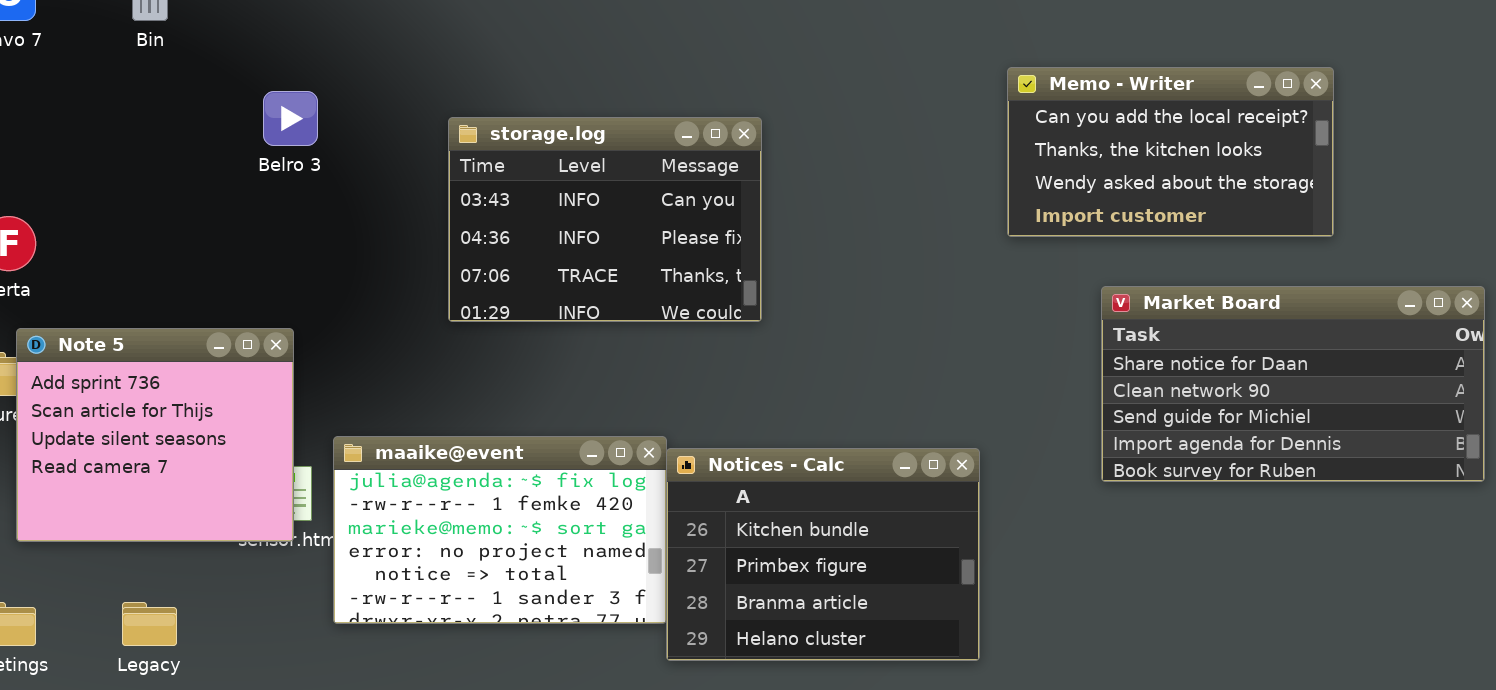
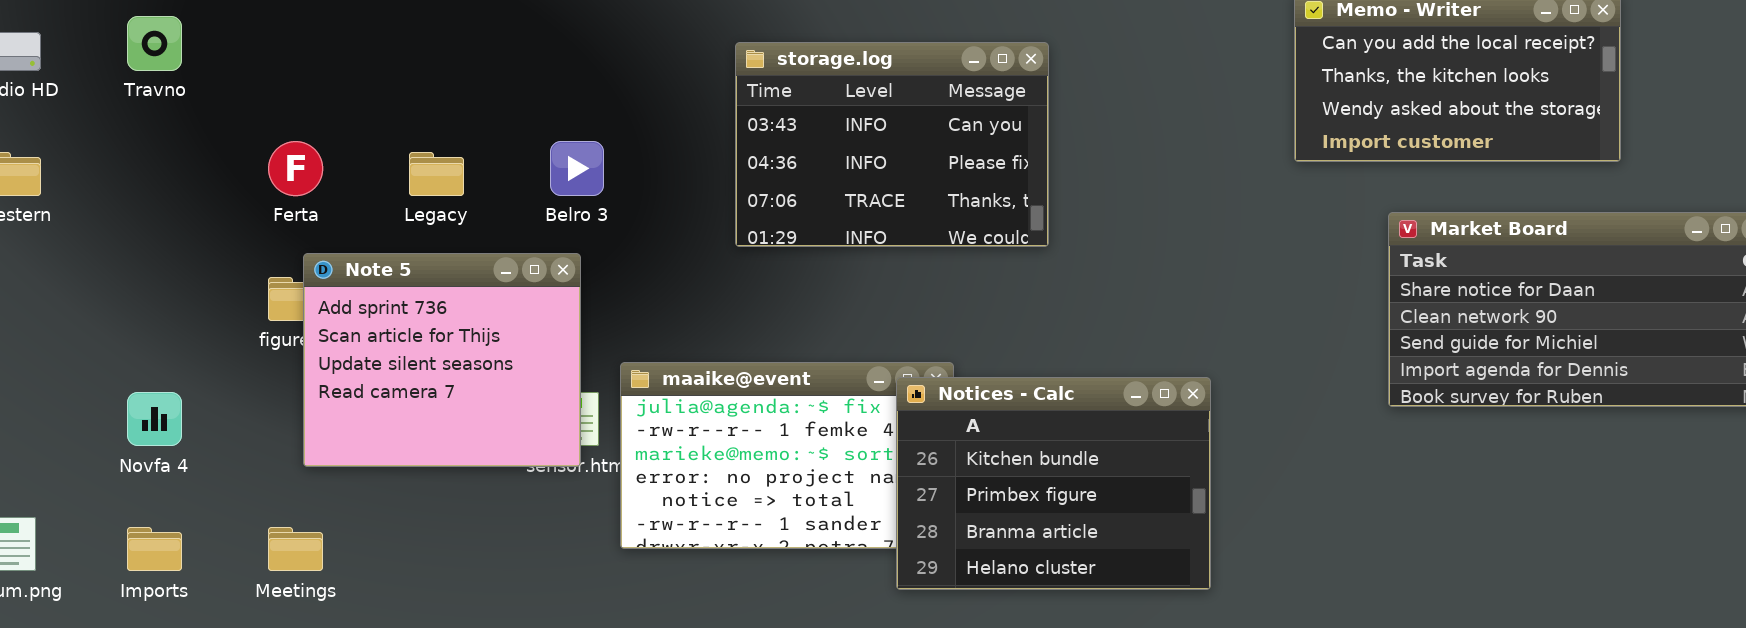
Belro 3: [263,91,318,146] -> [550,141,604,196], moved
Notices - Calc: [666,448,980,661] -> [896,377,1211,590], moved
Legacy: [122,602,177,646] -> [409,152,464,196], moved

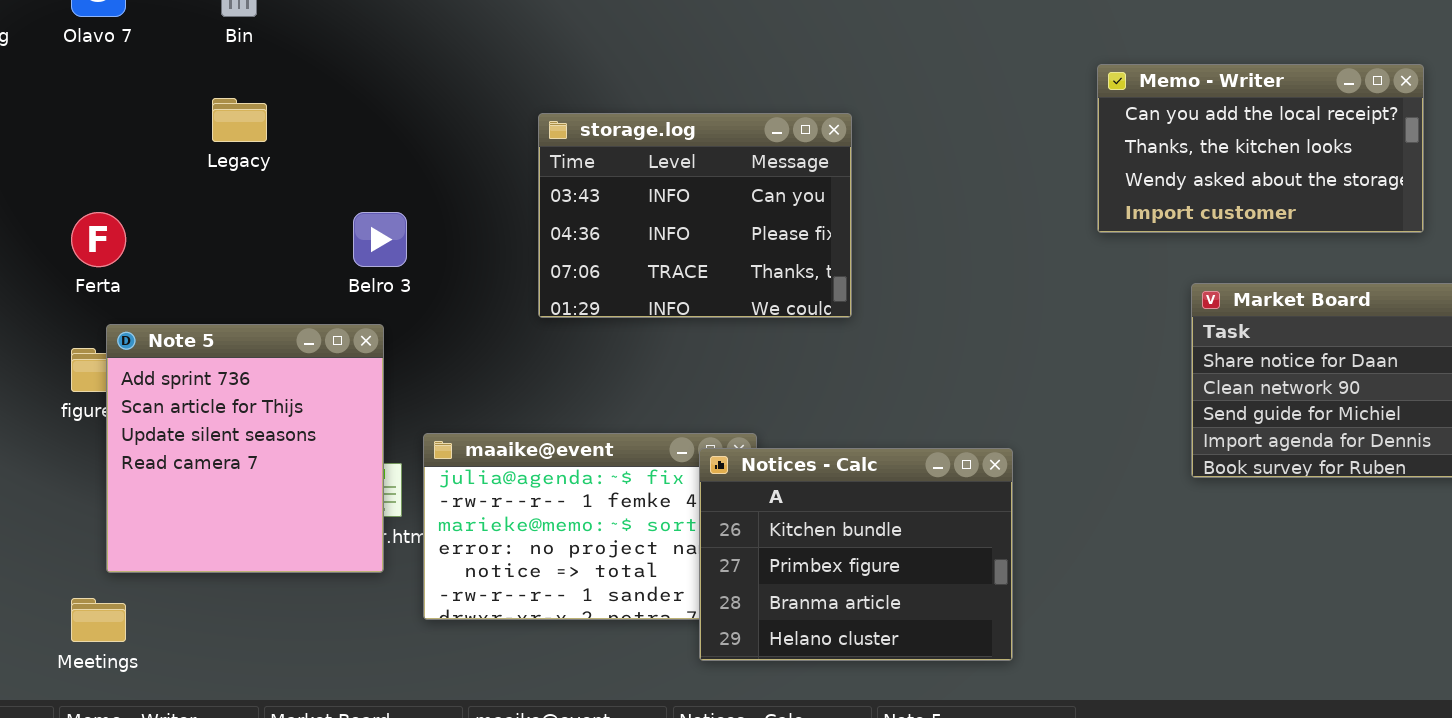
Legacy: [409,152,464,196] -> [212,98,267,142], moved
Note 5: [303,253,581,467] -> [106,324,384,573], resized

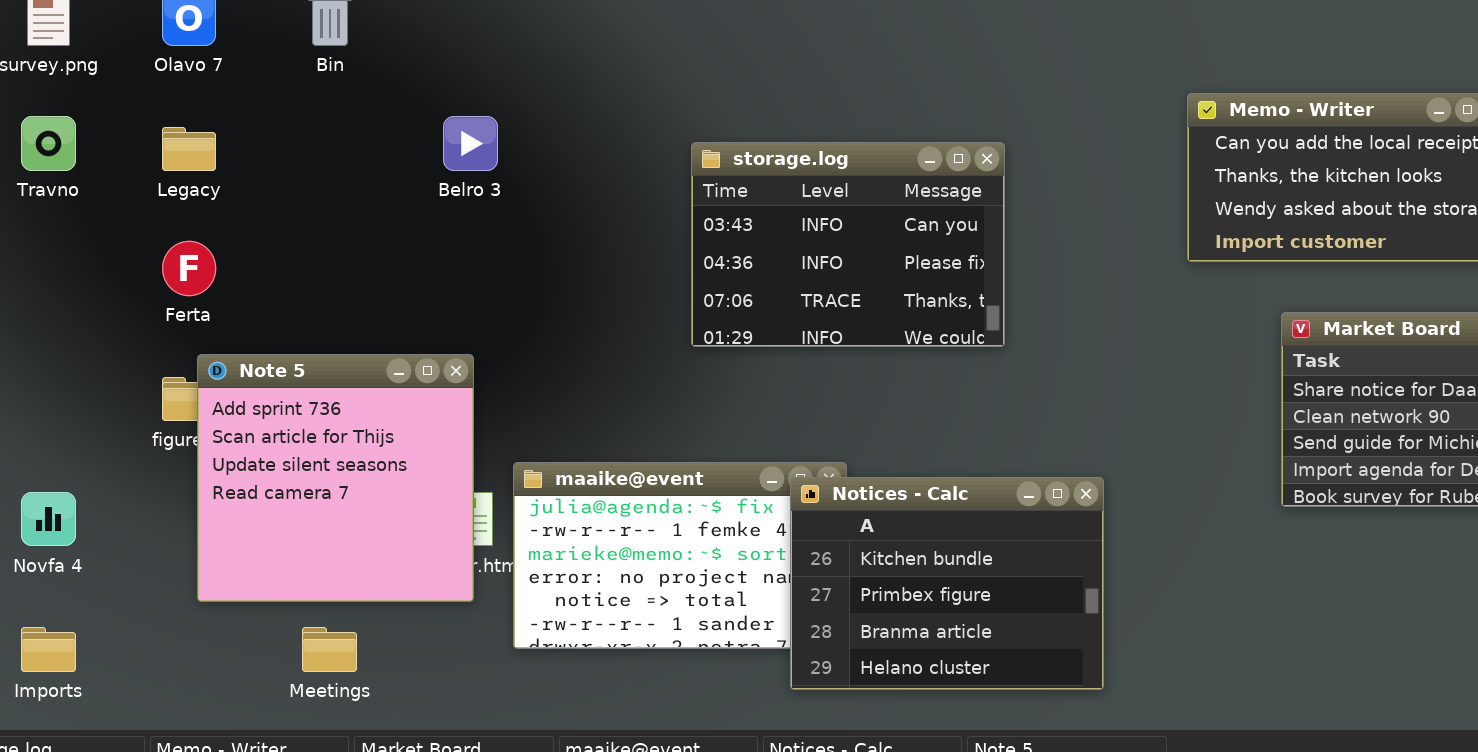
Legacy: [212,98,267,142] -> [162,127,216,171], moved
storage.log: [538,113,852,318] -> [691,142,1005,347], moved
Belro 3: [353,212,407,267] -> [443,116,498,171], moved
Meetings: [71,598,126,642] -> [302,627,357,672], moved

